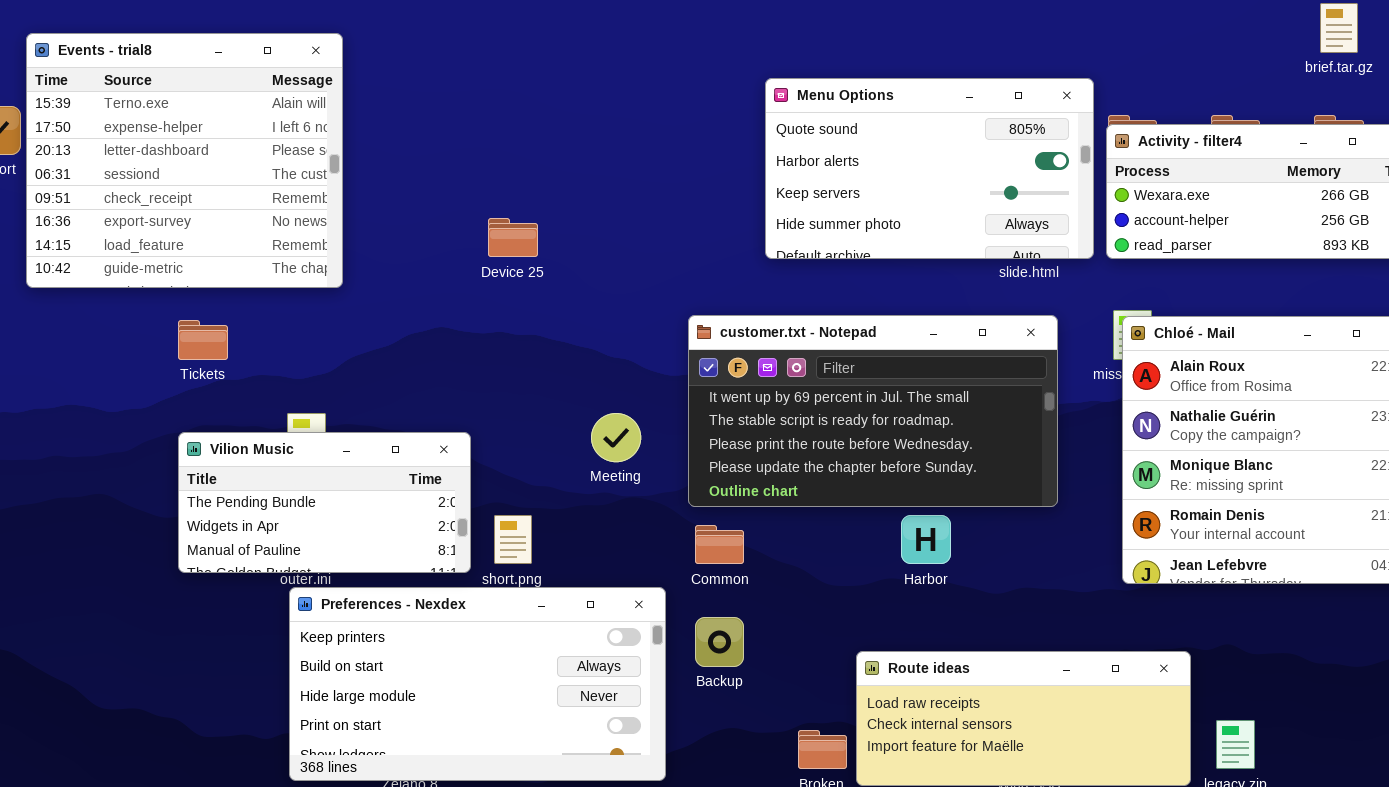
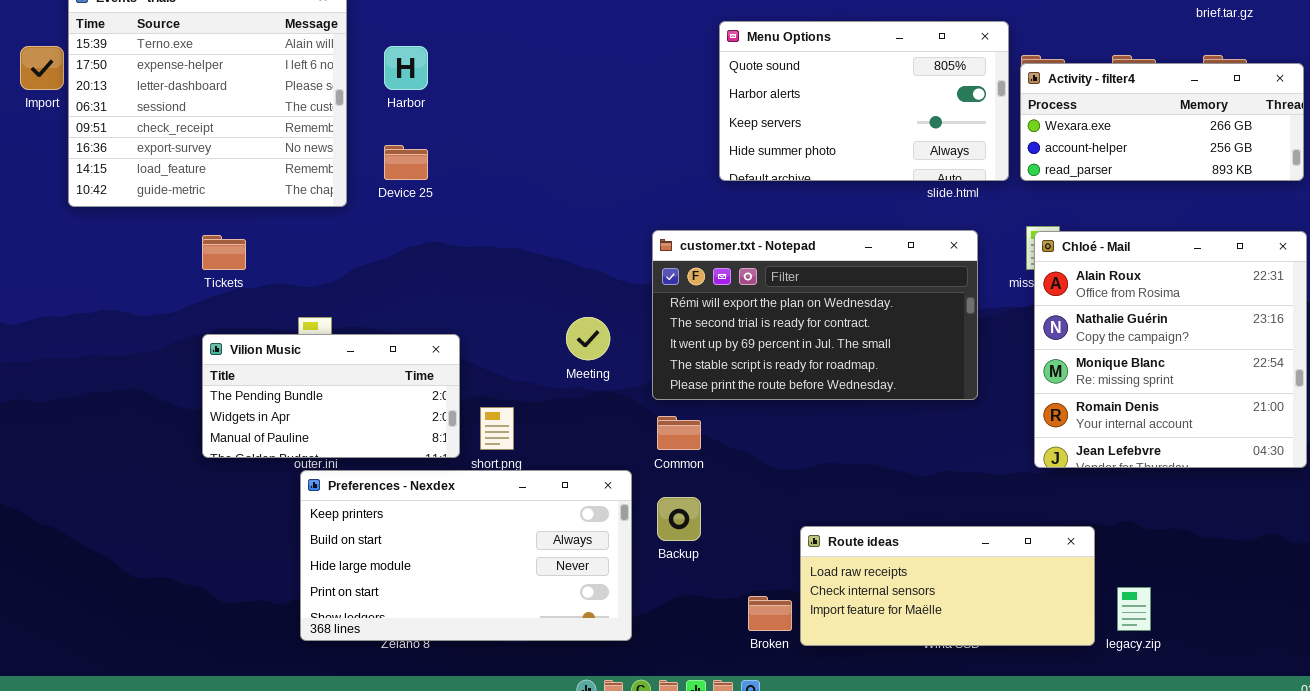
Device 25: [488,218,538,257] -> [384,145,428,180], moved
customer.txt - Notepad: [688,315,1058,507] -> [652,230,978,400], scrolled up 2 rows
Harbor: [901,515,951,564] -> [384,46,428,90], moved

